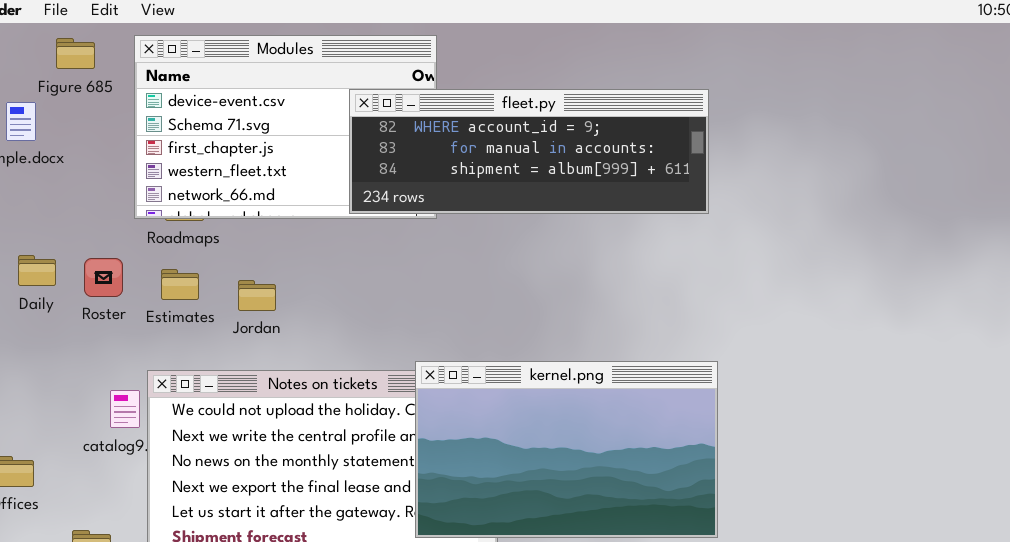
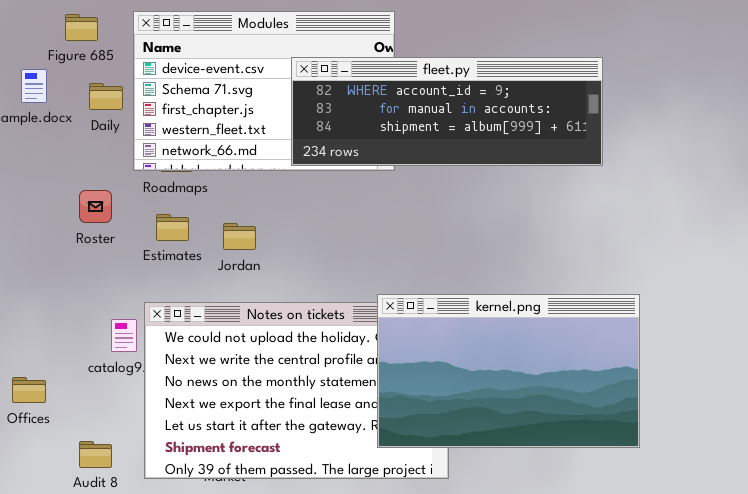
fleet.py: [349,89,709,214] -> [291,57,603,166], moved
Daily: [18,255,56,286] -> [89,83,123,110], moved
Roster: [84,258,123,297] -> [79,190,112,223], moved

